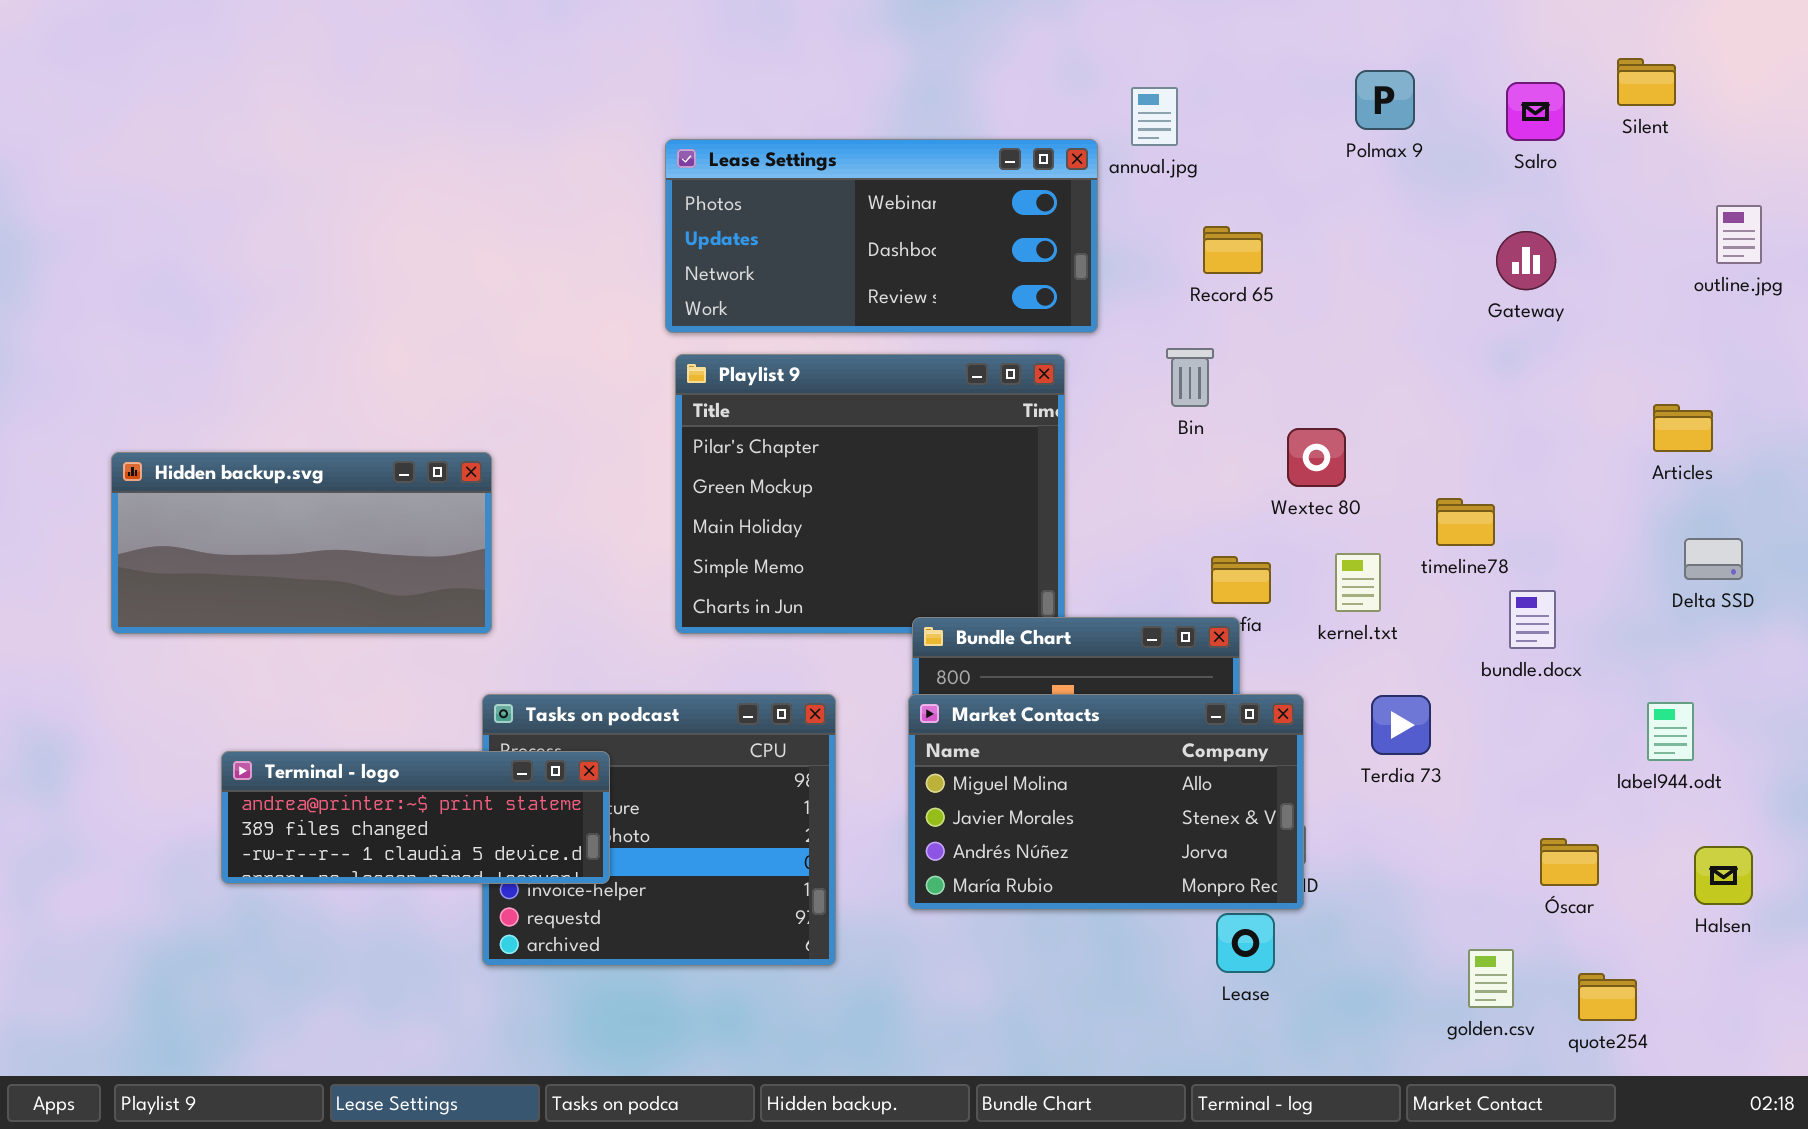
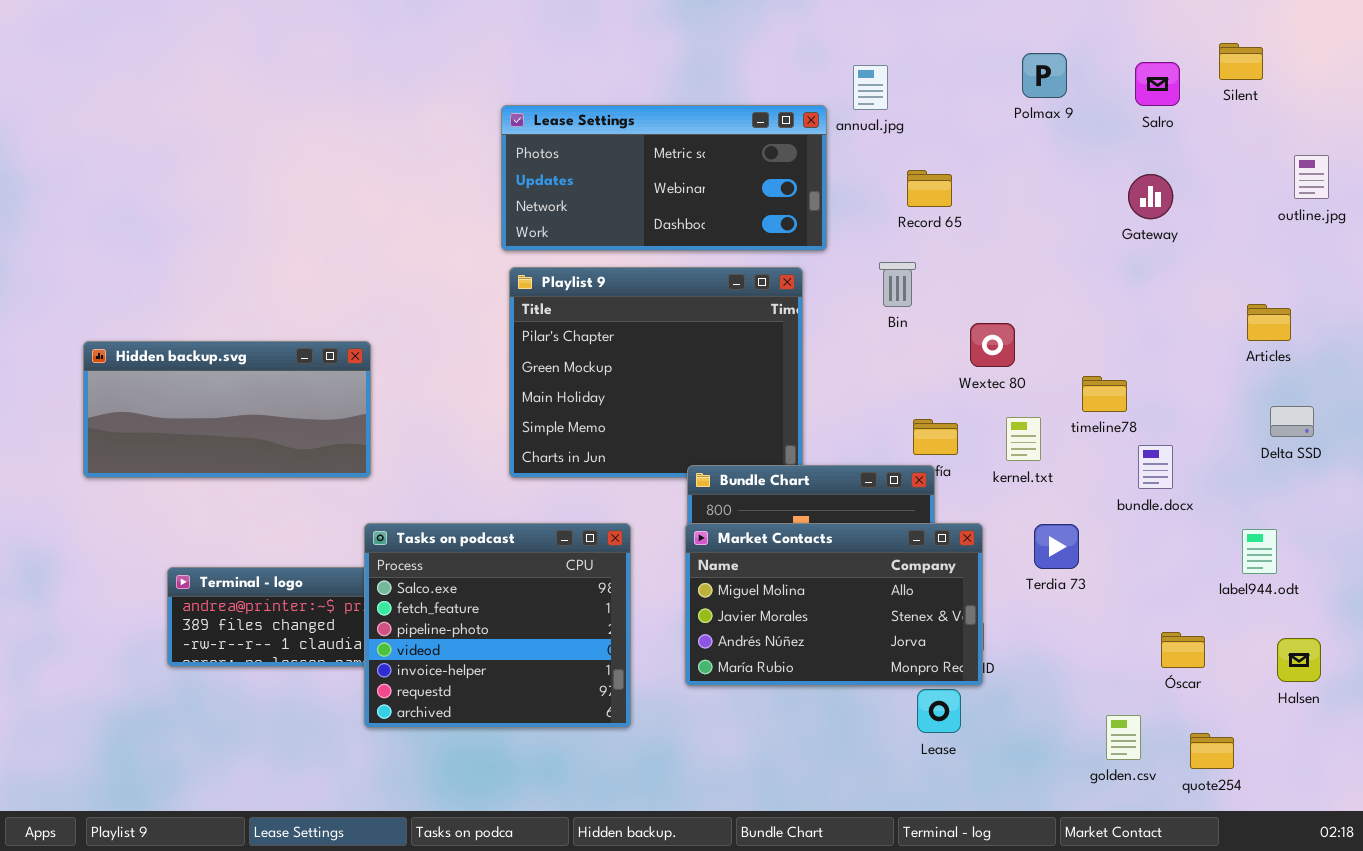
Lease Settings: [665,139,1098,333] -> [501,105,827,251], scrolled up 1 row
Tasks on podcast: [482,694,836,966] -> [364,523,631,728], raised

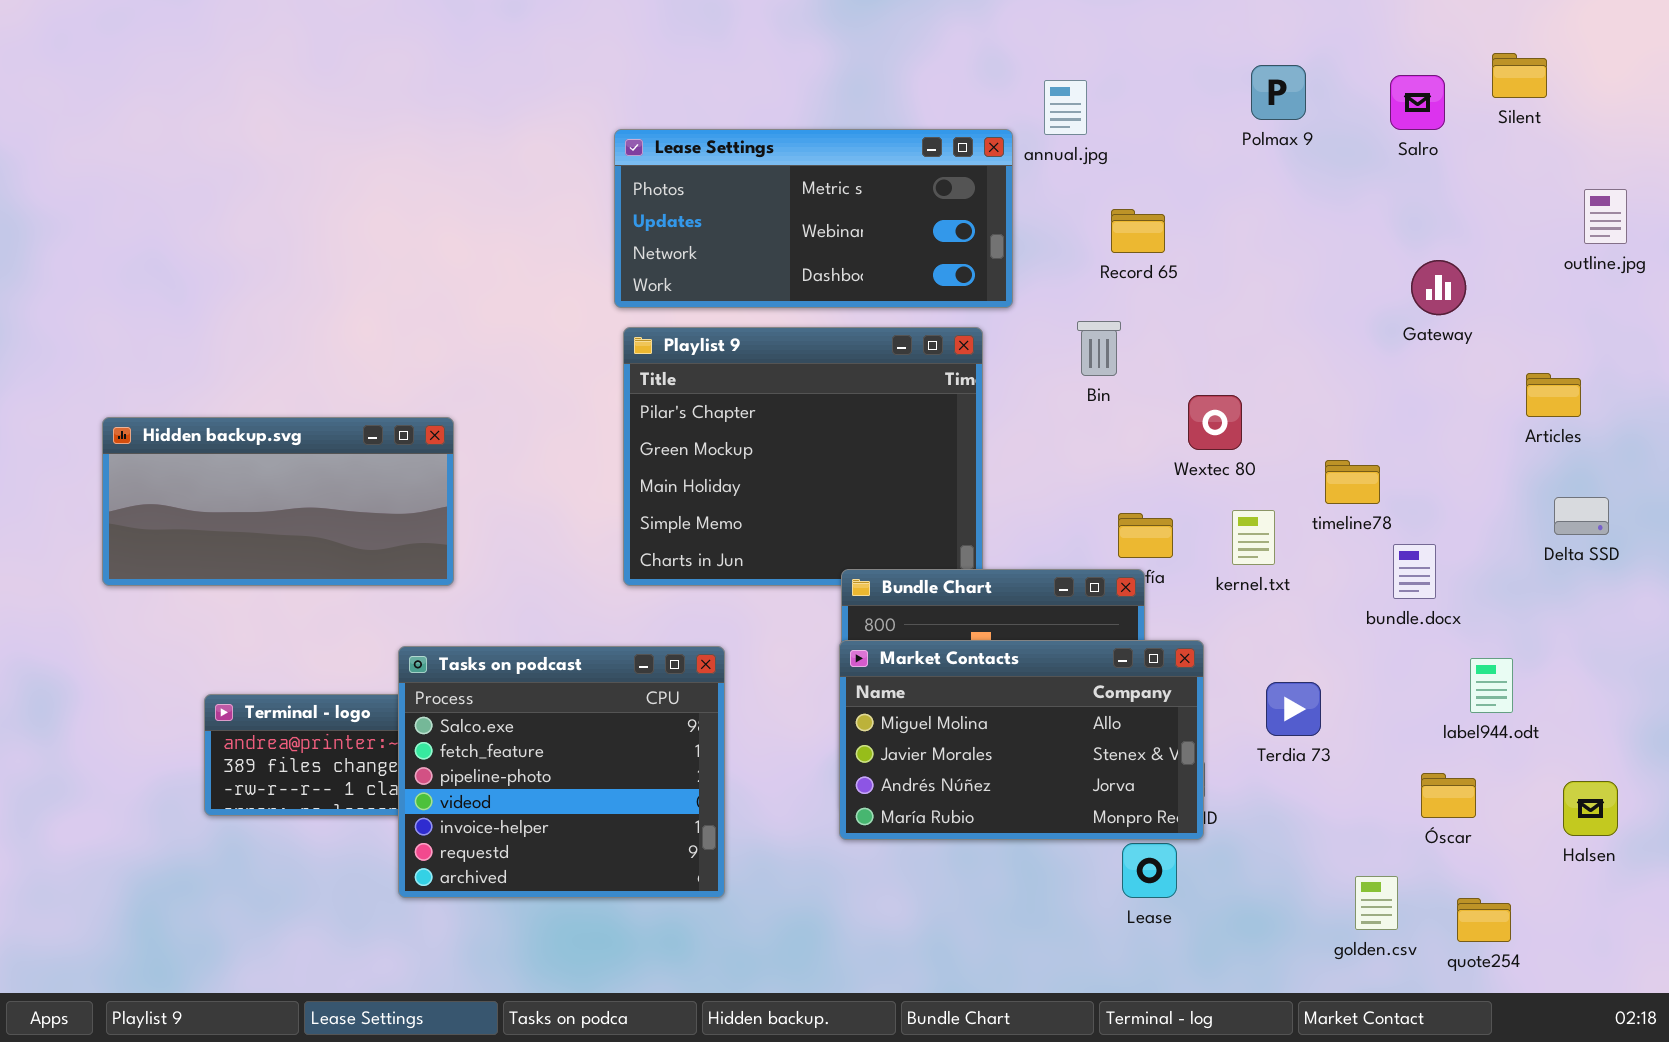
Gateway: [1128,174,1173,219] -> [1411,260,1466,315], moved
Tasks on podcast: [364,523,631,728] -> [398,646,725,898], moved
Terdia 73: [1034,524,1079,569] -> [1266,682,1321,736], moved
label944.odt: [1242,529,1277,574] -> [1470,658,1513,713], moved

